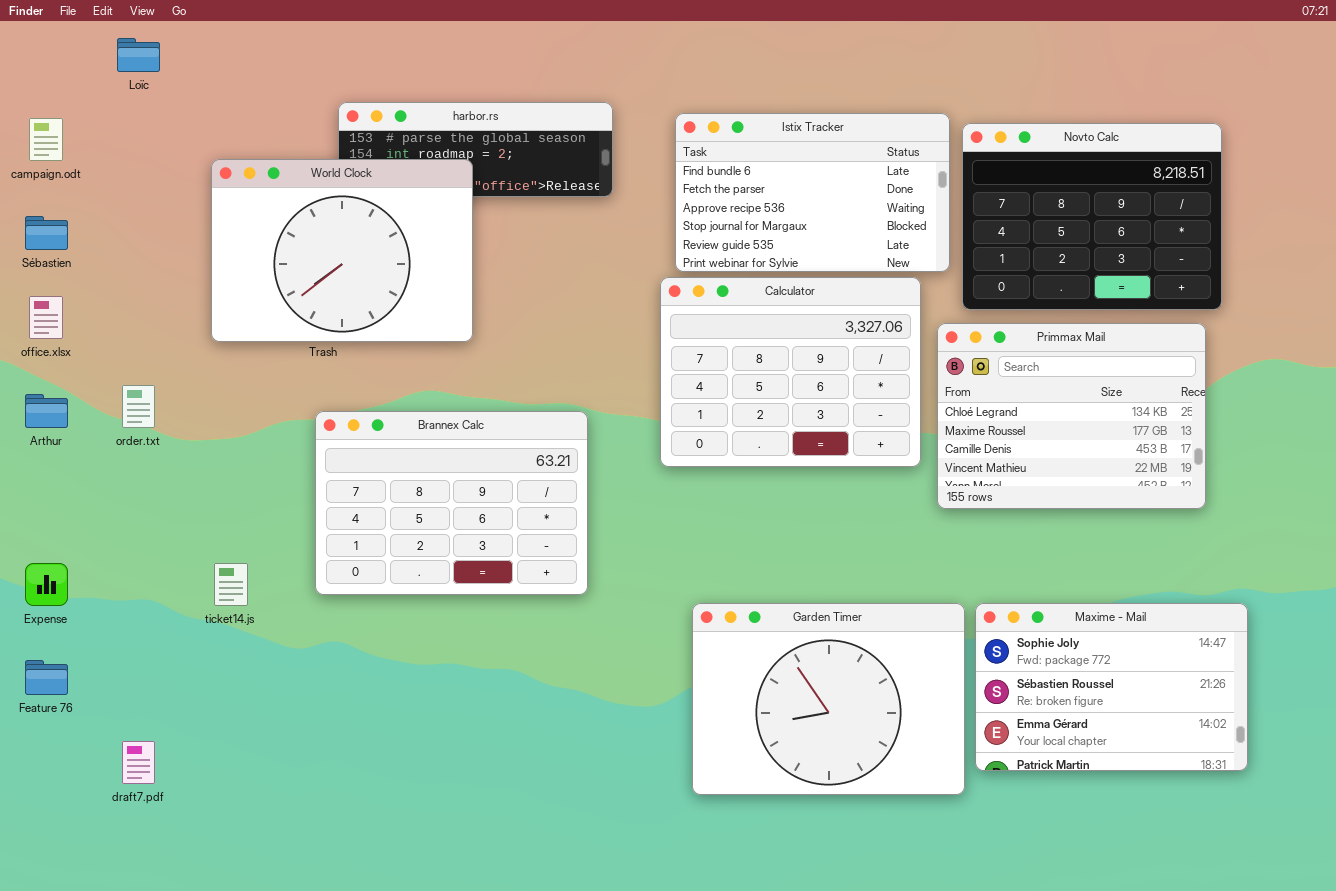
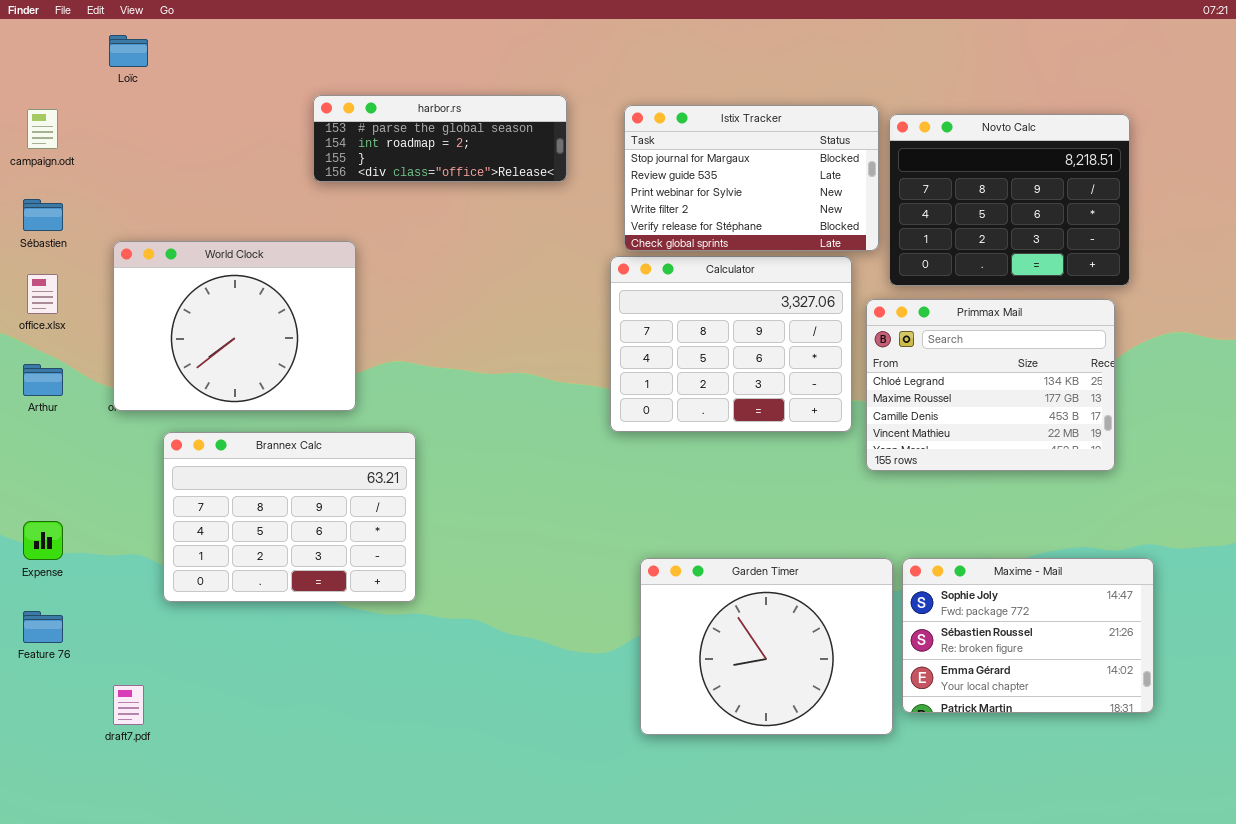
Istix Tracker: [675,113,950,272] -> [624,105,879,251], scrolled down 3 rows
World Clock: [211,159,473,342] -> [113,241,356,411], moved
Brannex Calc: [315,411,588,595] -> [163,432,416,602], moved

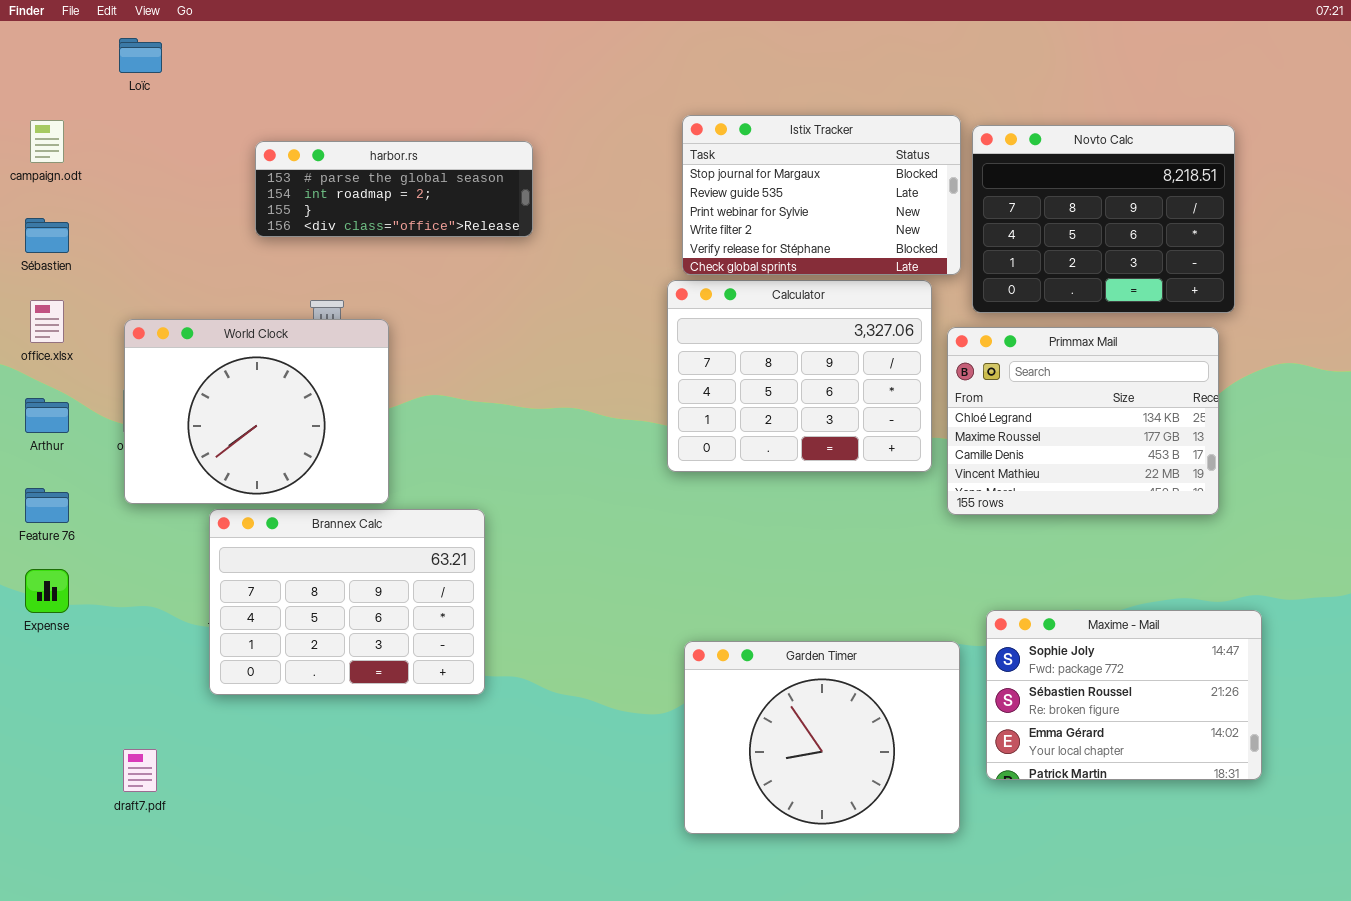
harbor.rs: [313,95,567,182] -> [255,141,533,237], moved
World Clock: [113,241,356,411] -> [124,319,389,504], moved
Brannex Calc: [163,432,416,602] -> [209,509,485,695], moved
Garden Timer: [640,558,893,735] -> [684,641,960,834], moved
Feature 76: [23,611,63,643] -> [25,488,69,523], moved

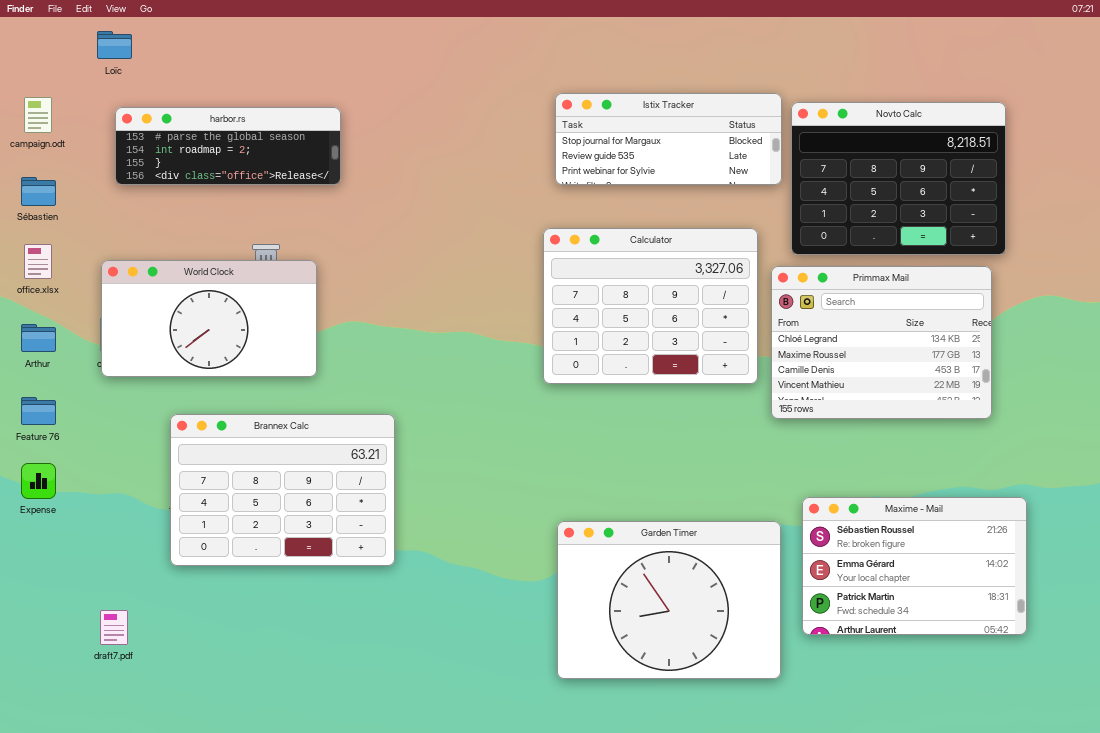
Istix Tracker: [682,115,961,275] -> [555,93,782,185], resized
harbor.rs: [255,141,533,237] -> [115,107,341,185], moved
World Clock: [124,319,389,504] -> [101,260,317,377], resized
Maxime - Mail: [986,610,1262,780] -> [802,497,1027,635], scrolled down 1 row

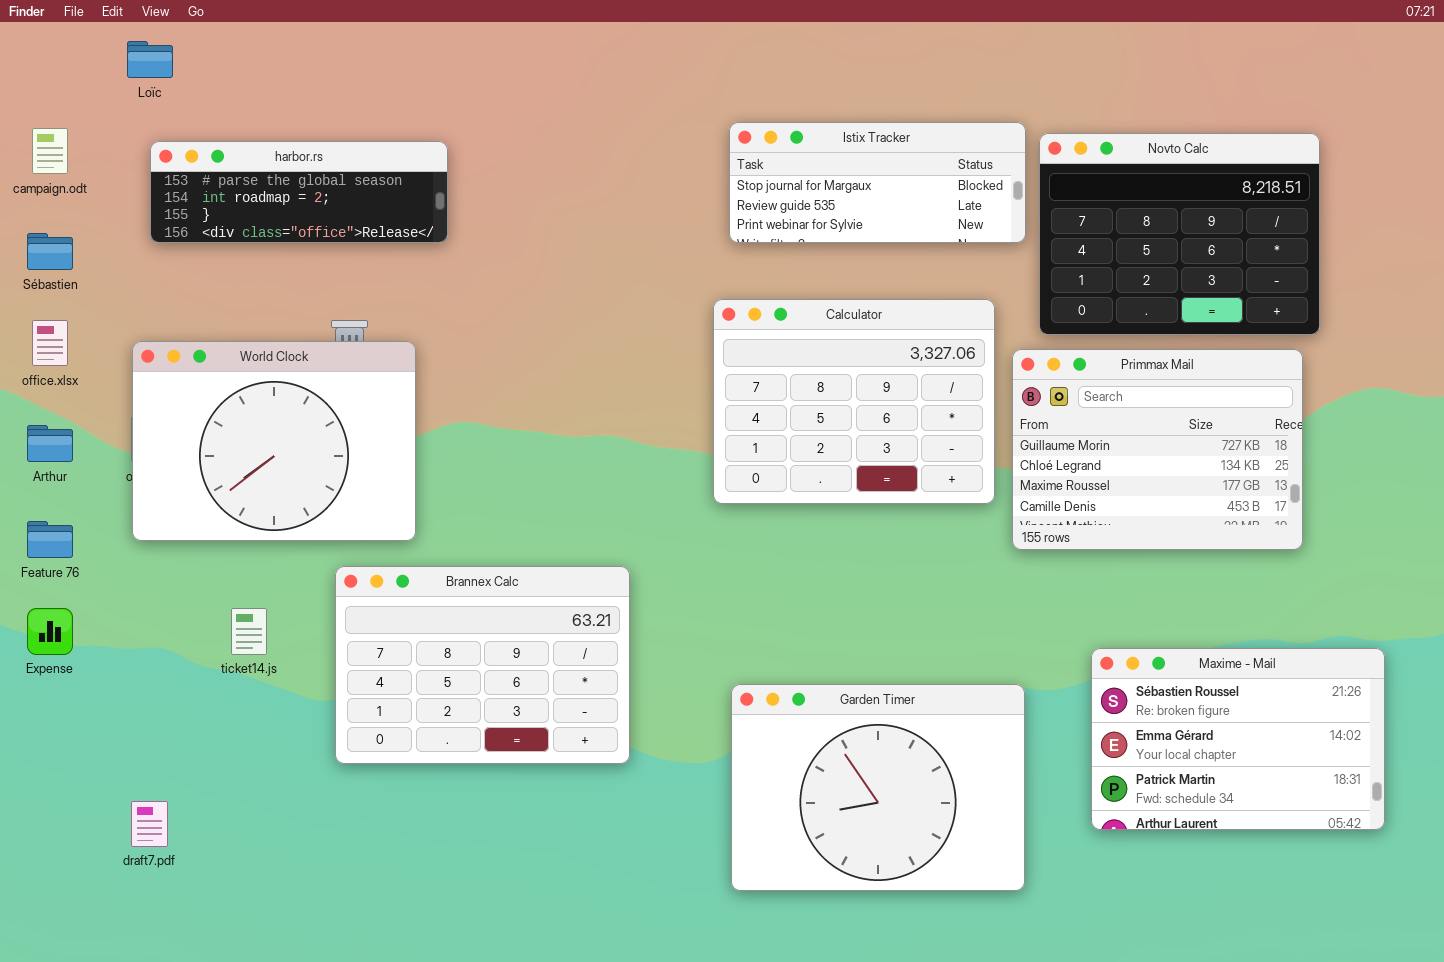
World Clock: [101,260,317,377] -> [132,341,416,541], resized
Primmax Mail: [771,266,992,419] -> [1012,349,1303,550], scrolled up 1 row
Brannex Calc: [170,414,395,566] -> [335,566,630,764], moved
Maxime - Mail: [802,497,1027,635] -> [1091,648,1385,830], moved

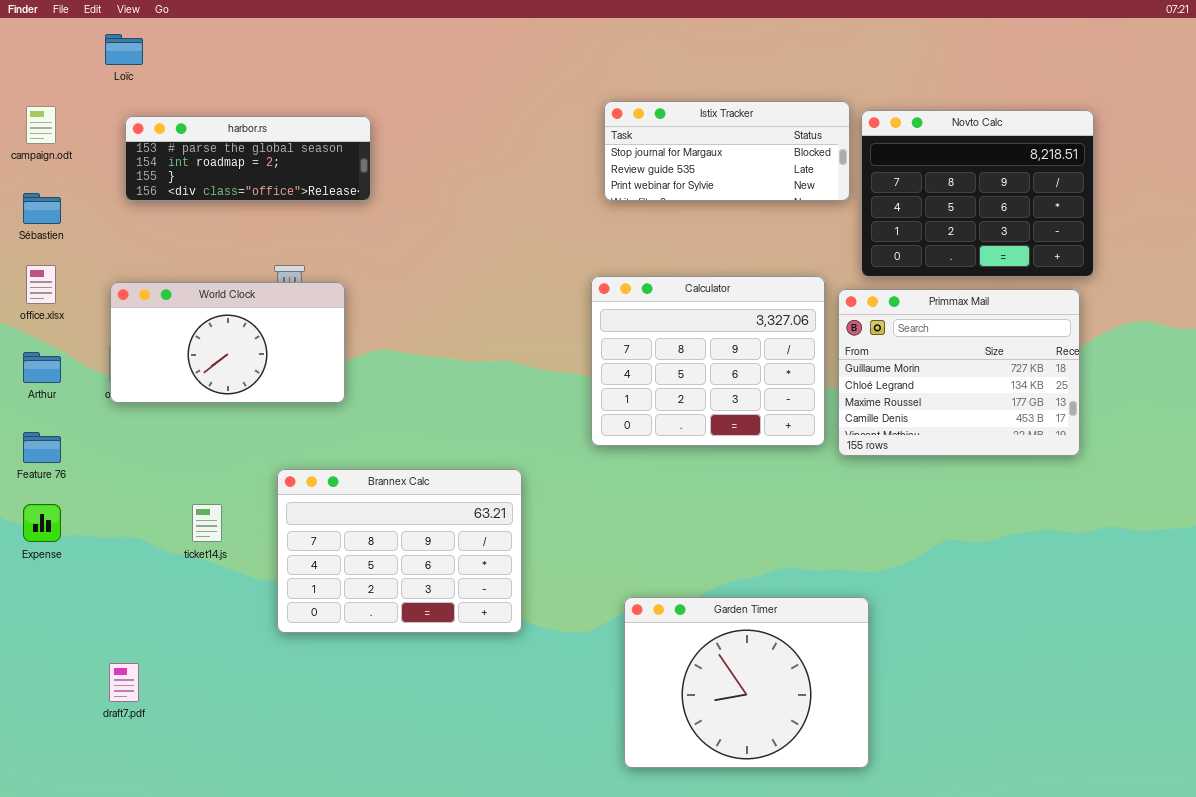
Calculator: [713,299,995,504] -> [591,276,825,446], moved
World Clock: [132,341,416,541] -> [110,282,345,403], resized
Maxime - Mail: [1091,648,1385,830] -> none, closed
Garden Timer: [731,684,1025,891] -> [624,597,869,768], moved

